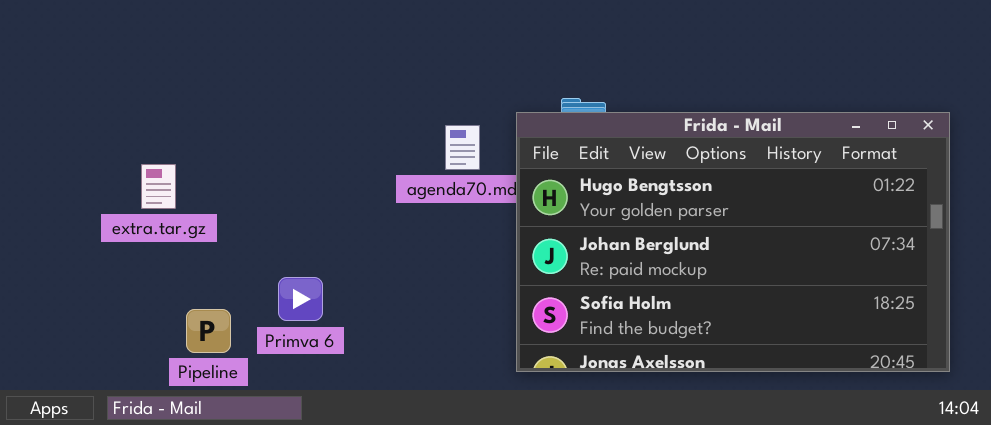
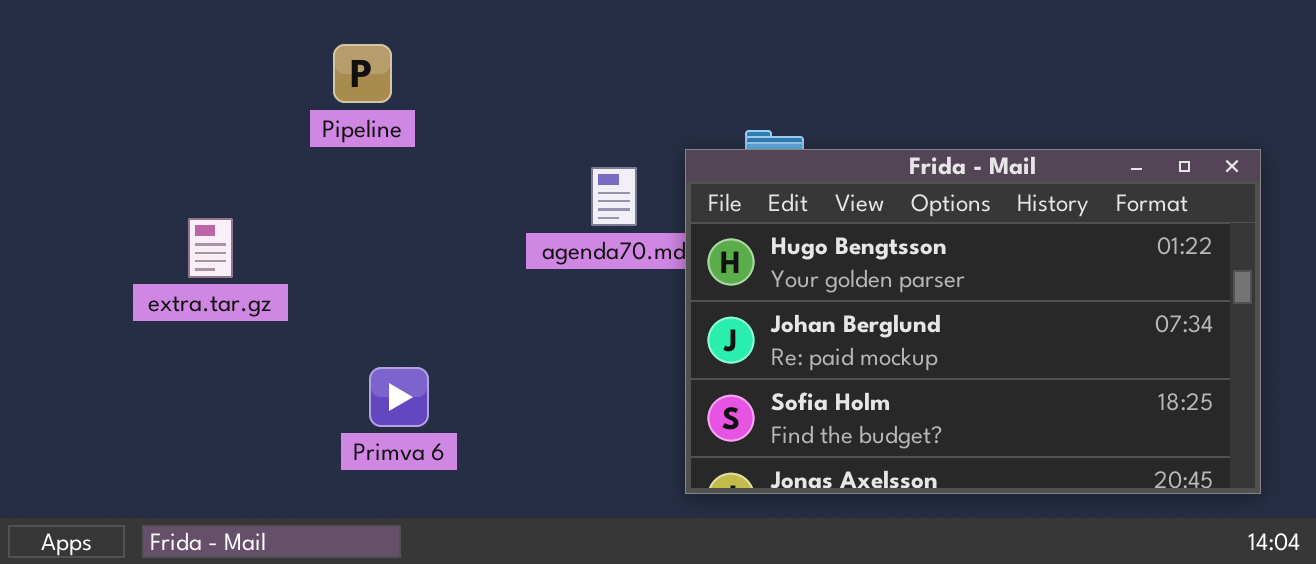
Pipeline: [186,309,231,353] -> [333,44,392,103], moved

